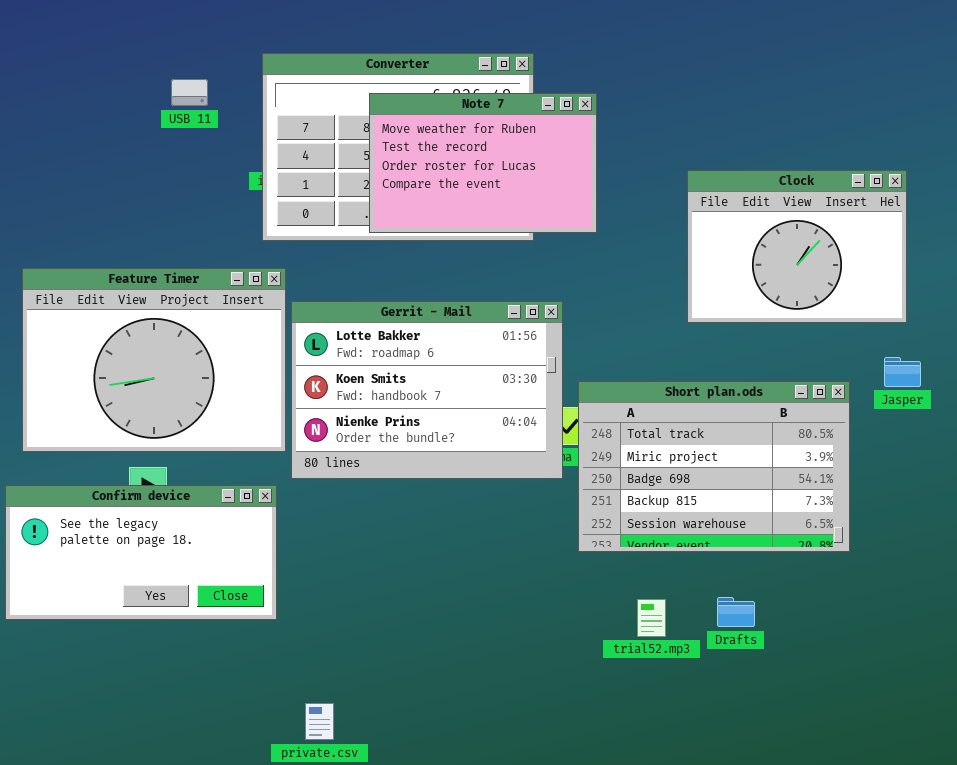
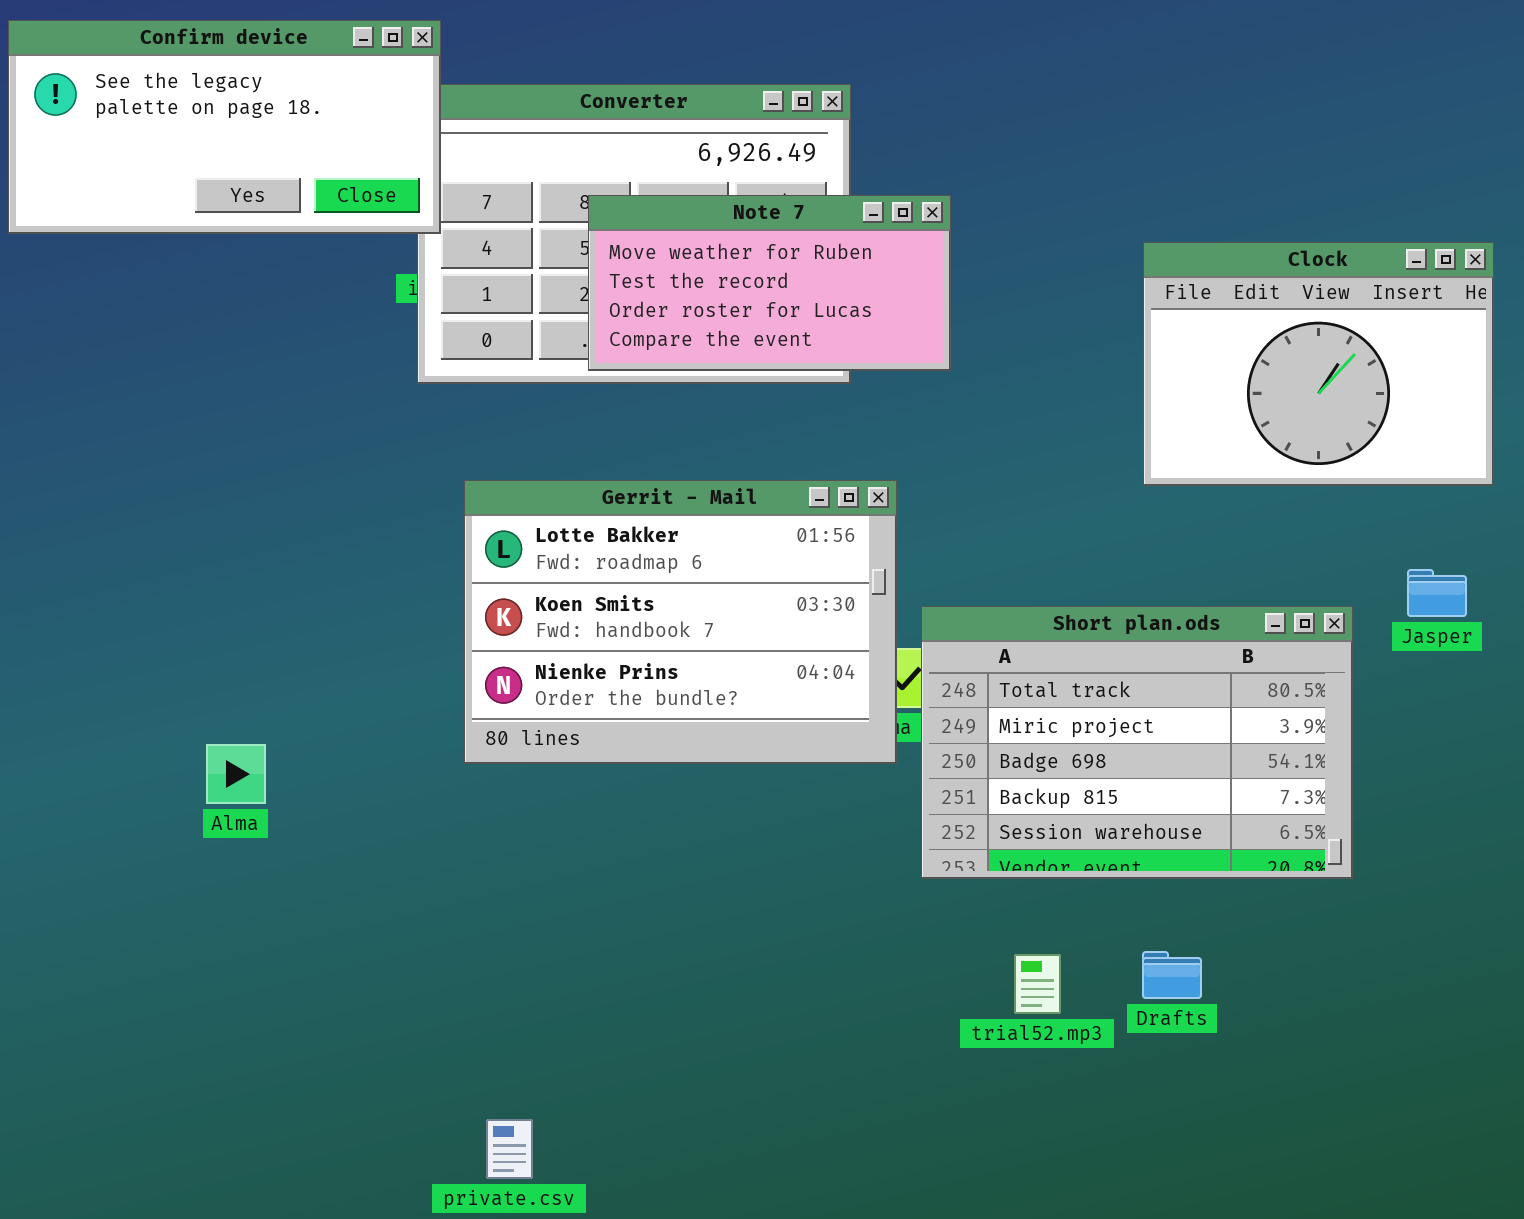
Note 7: [369,93,597,233] -> [588,195,951,371], resized
Clock: [687,170,907,323] -> [1143,242,1494,486], moved
Feature Timer: [22,268,286,452] -> none, closed
Confirm device: [5,485,277,620] -> [8,20,441,234], moved

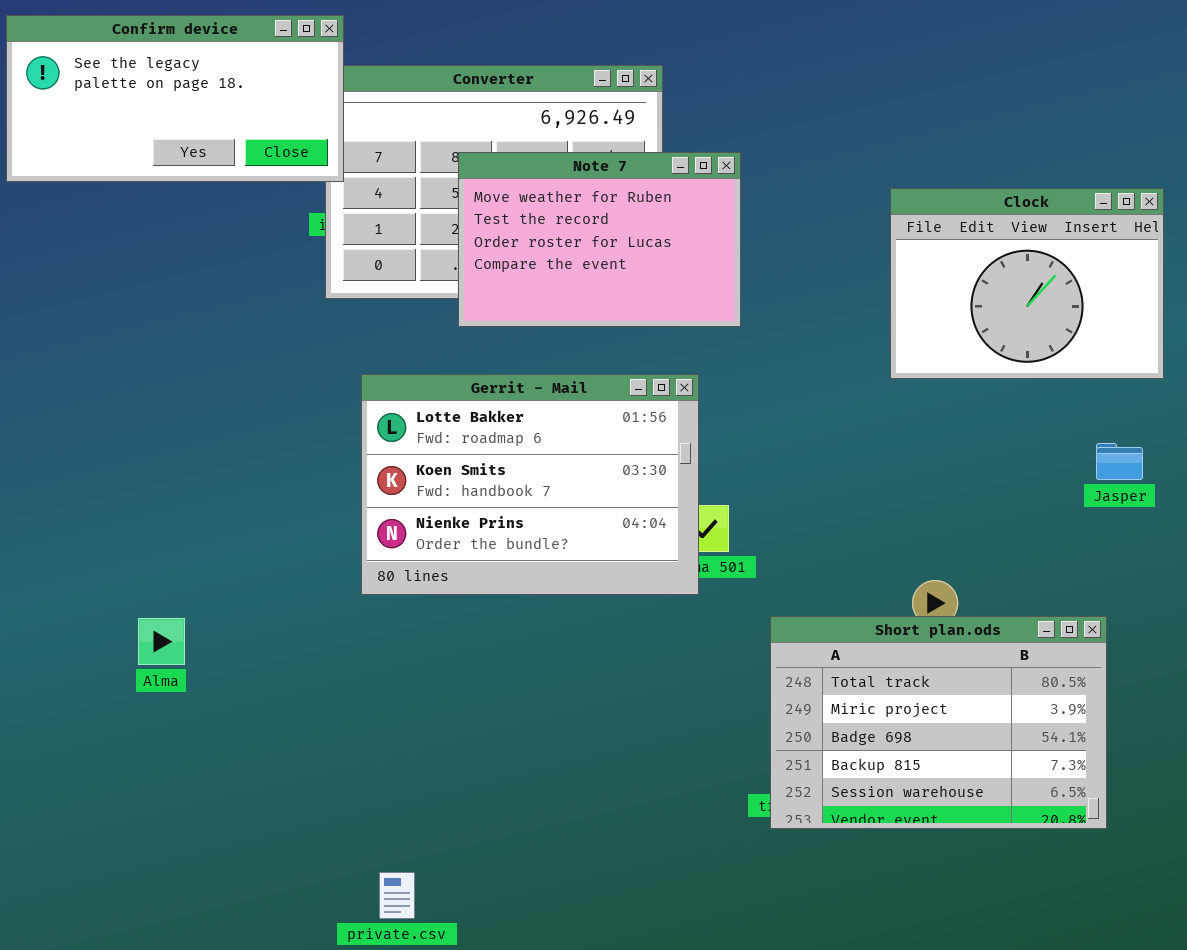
Note 7: [588,195,951,371] -> [458,152,741,327], resized
Short plan.ods: [921,606,1353,879] -> [770,616,1107,829], moved
Alma: [206,744,266,804] -> [138,618,185,665], moved

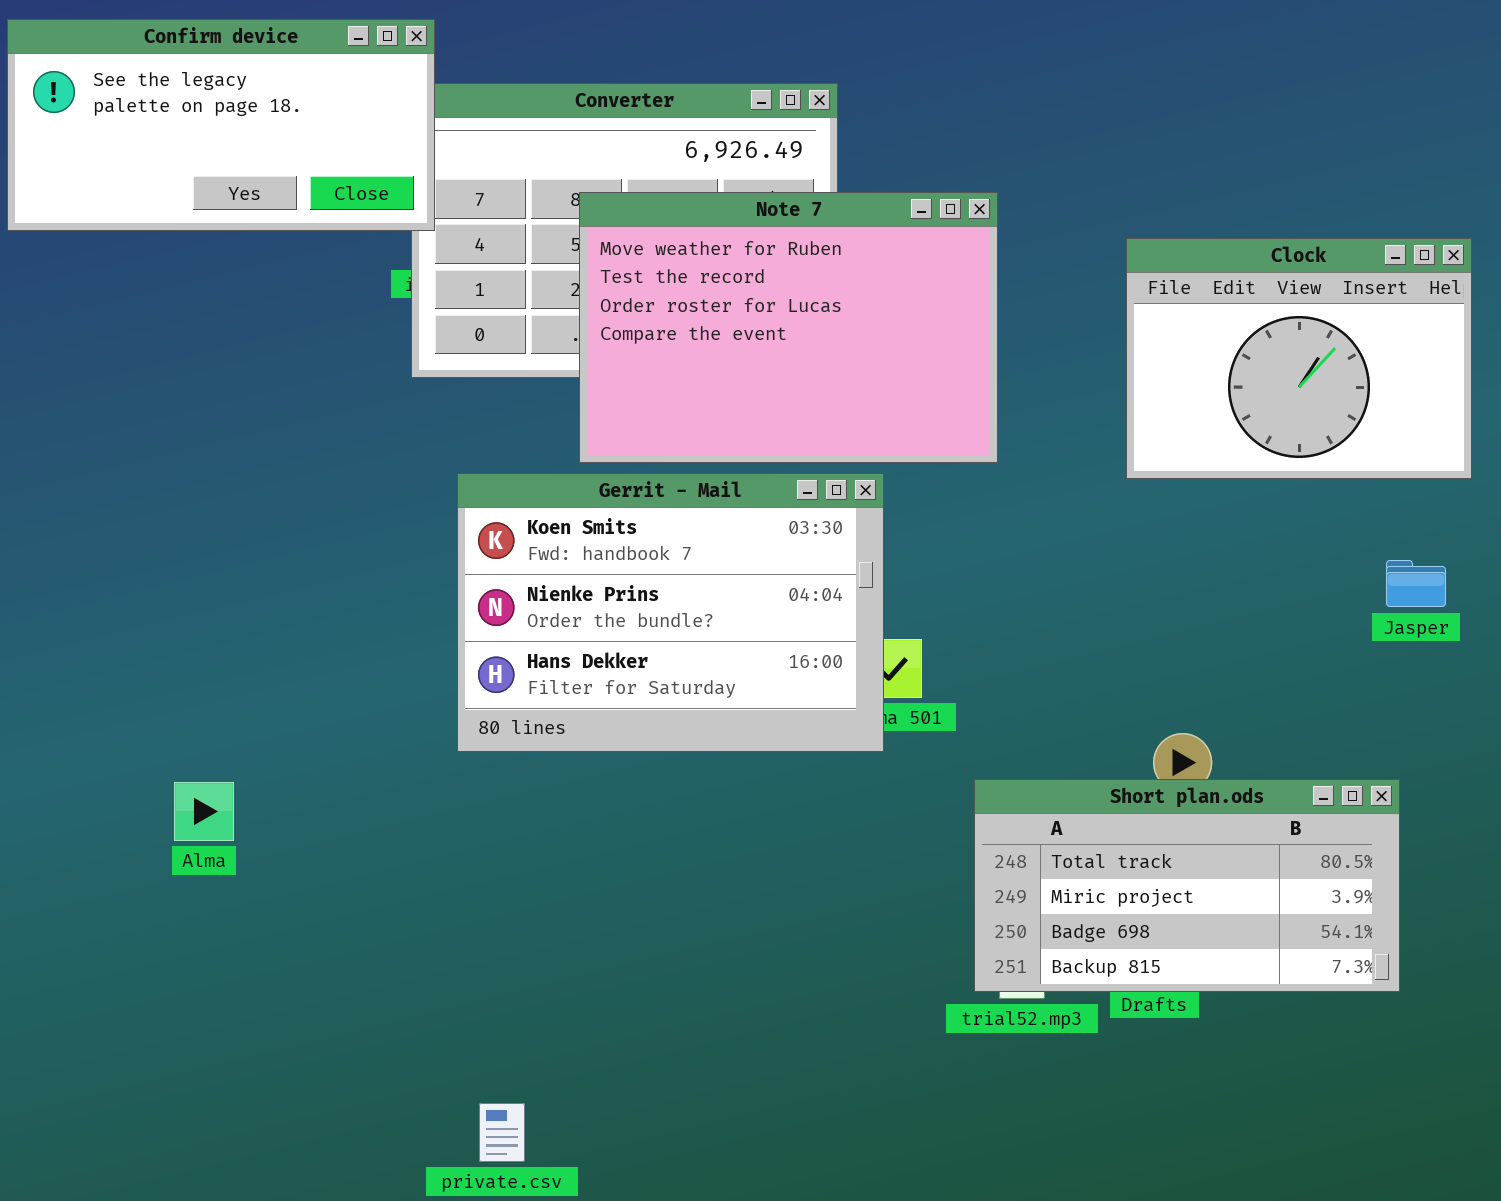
Note 7: [458,152,741,327] -> [579,192,998,463], resized
Gerrit - Mail: [361,374,699,595] -> [457,473,884,752], scrolled down 1 row
Short plan.ods: [770,616,1107,829] -> [974,779,1400,992], resized

